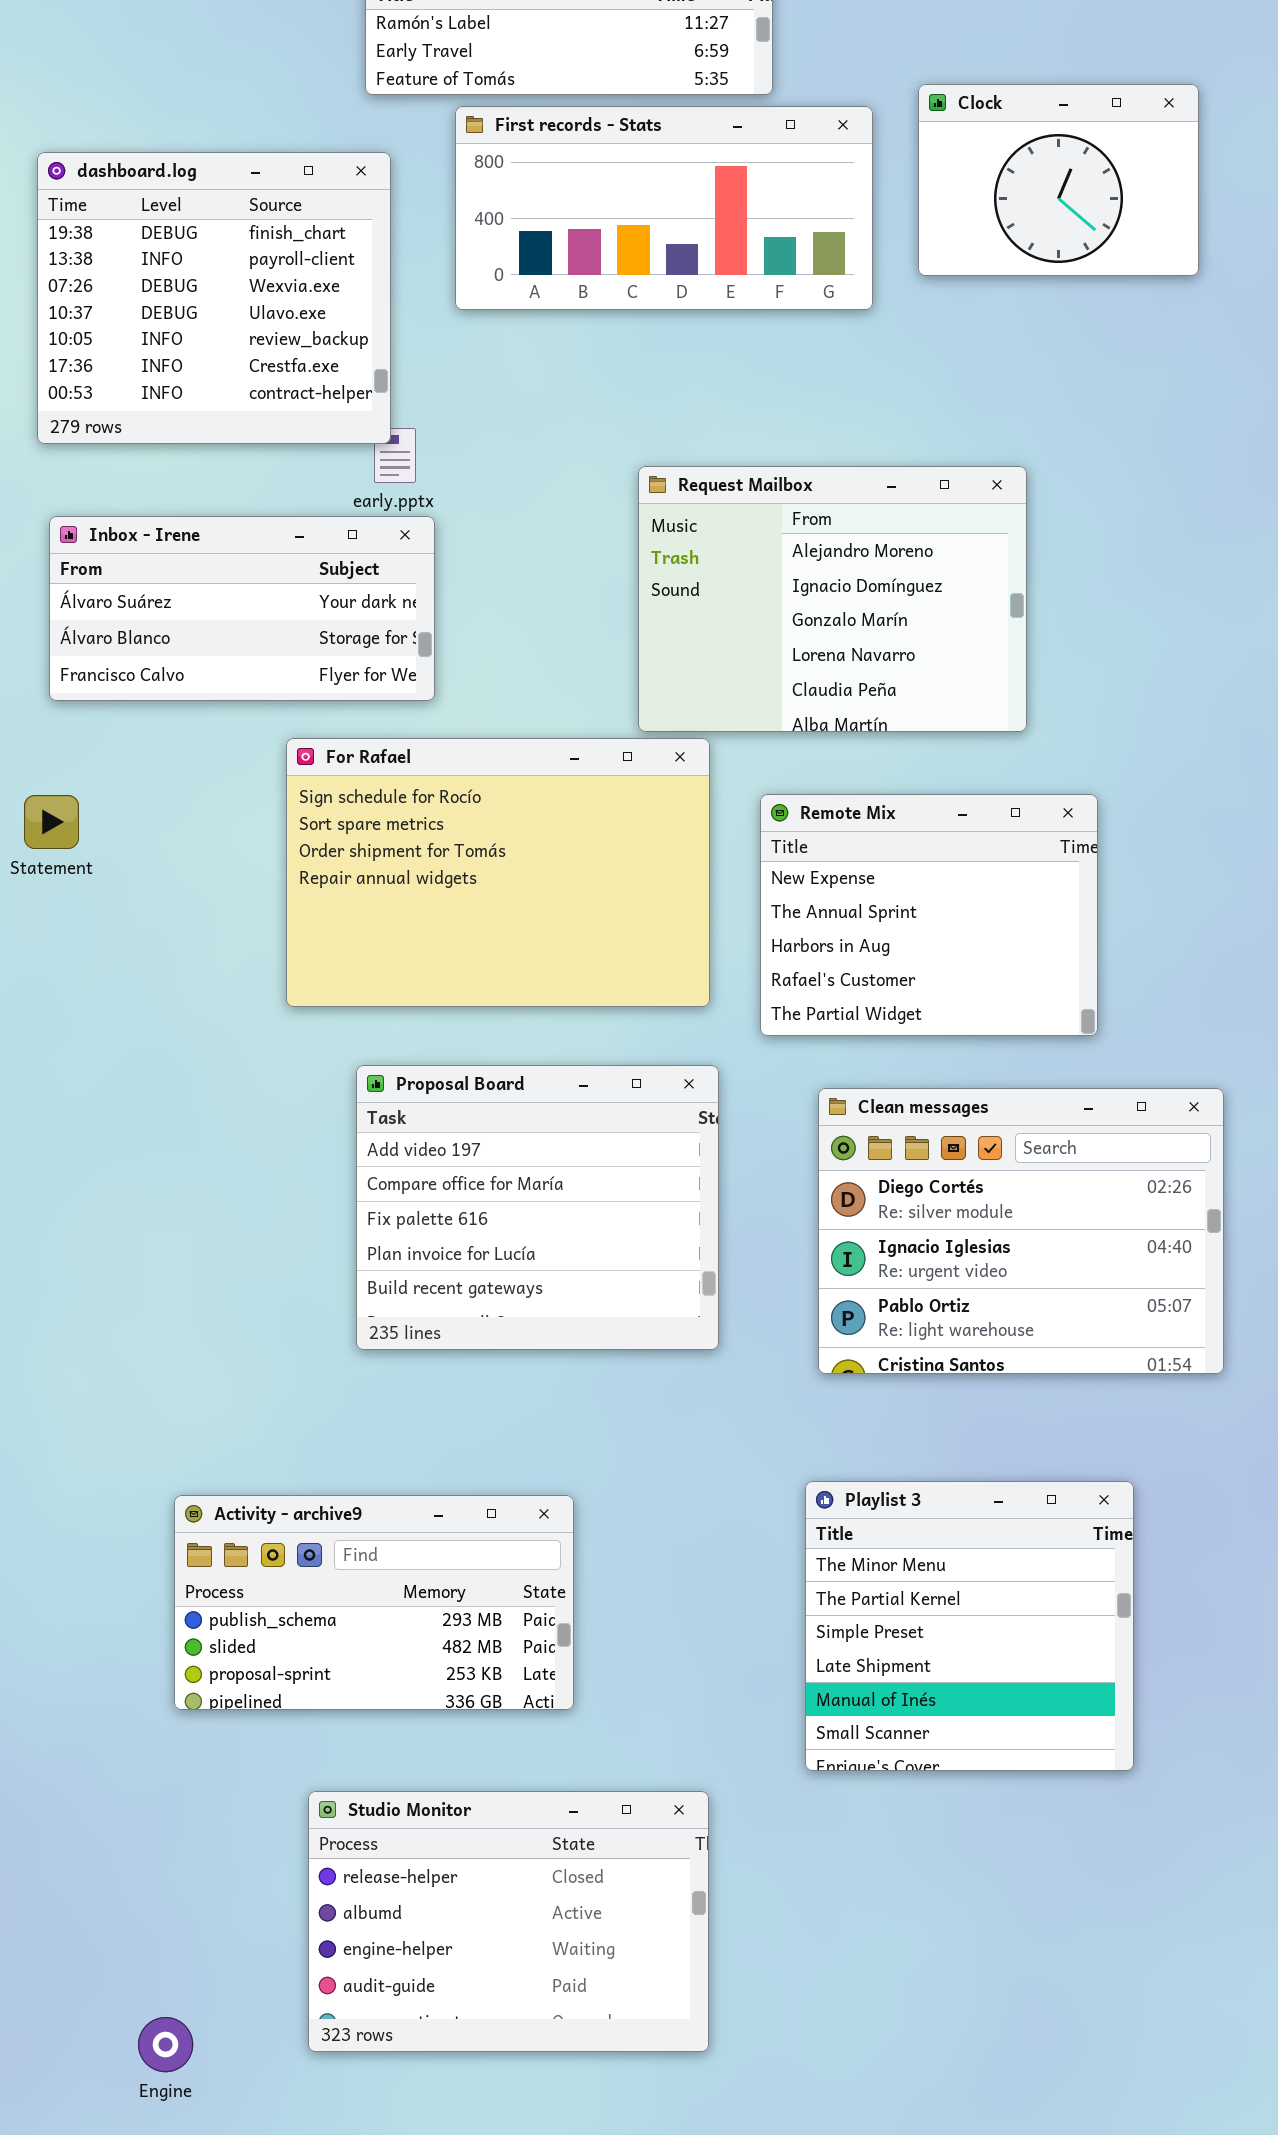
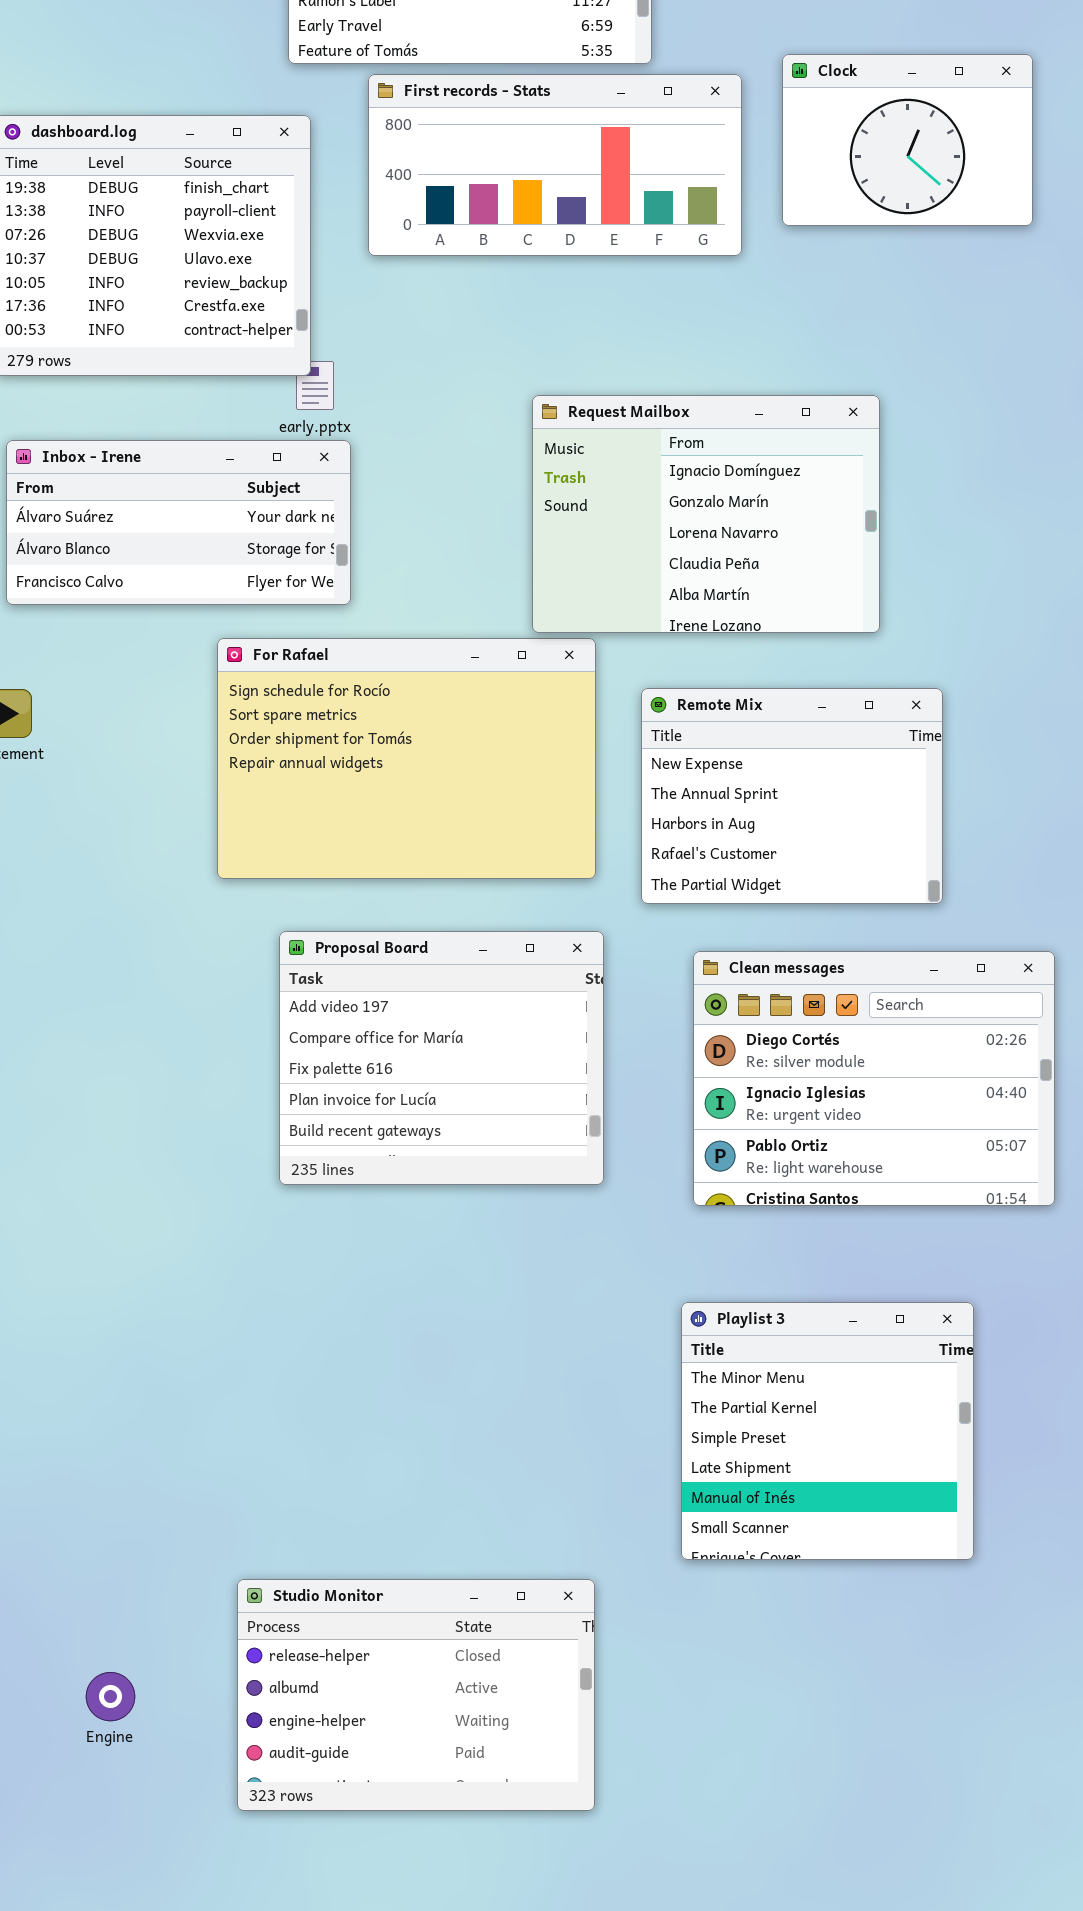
Request Mailbox: [638,466,1027,732] -> [532,395,880,633], scrolled down 1 row
Activity - archive9: [174,1495,574,1710] -> none, closed
Engine: [138,2017,193,2072] -> [86,1672,135,1721], moved

